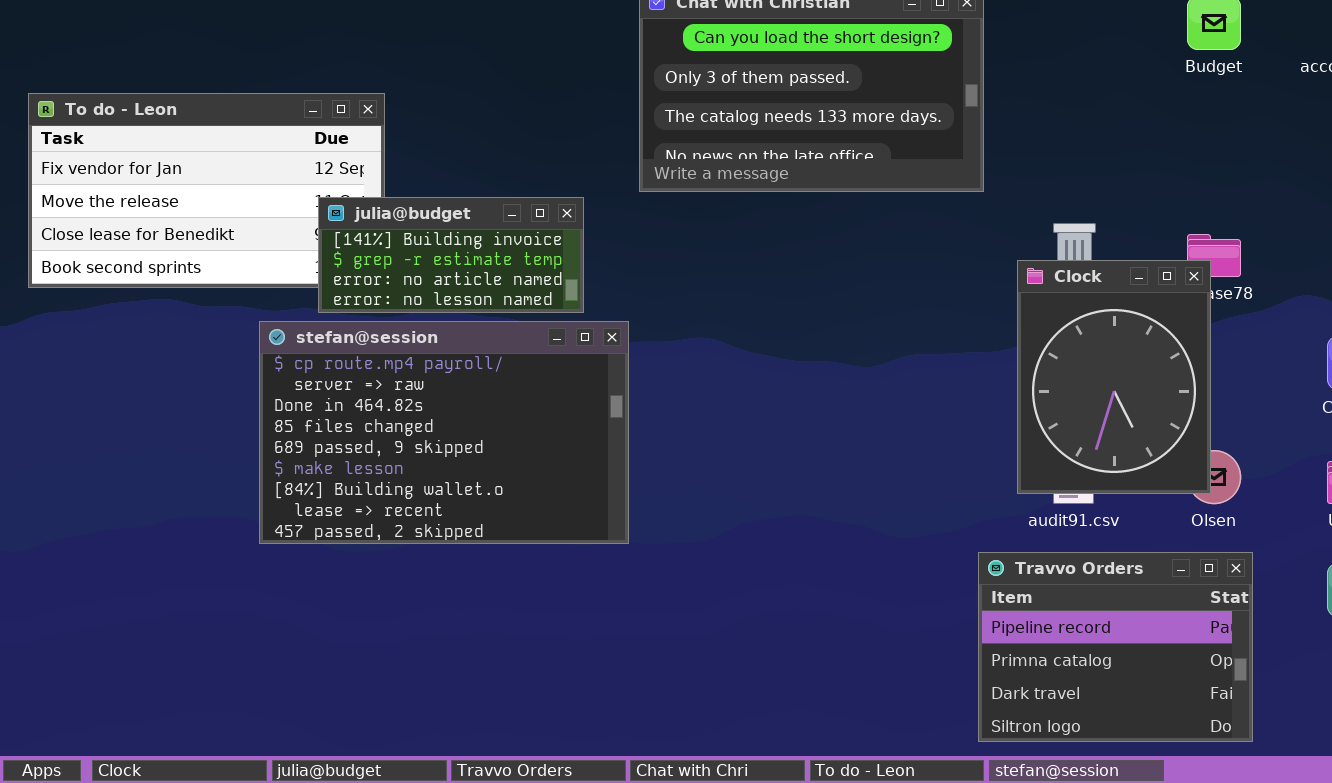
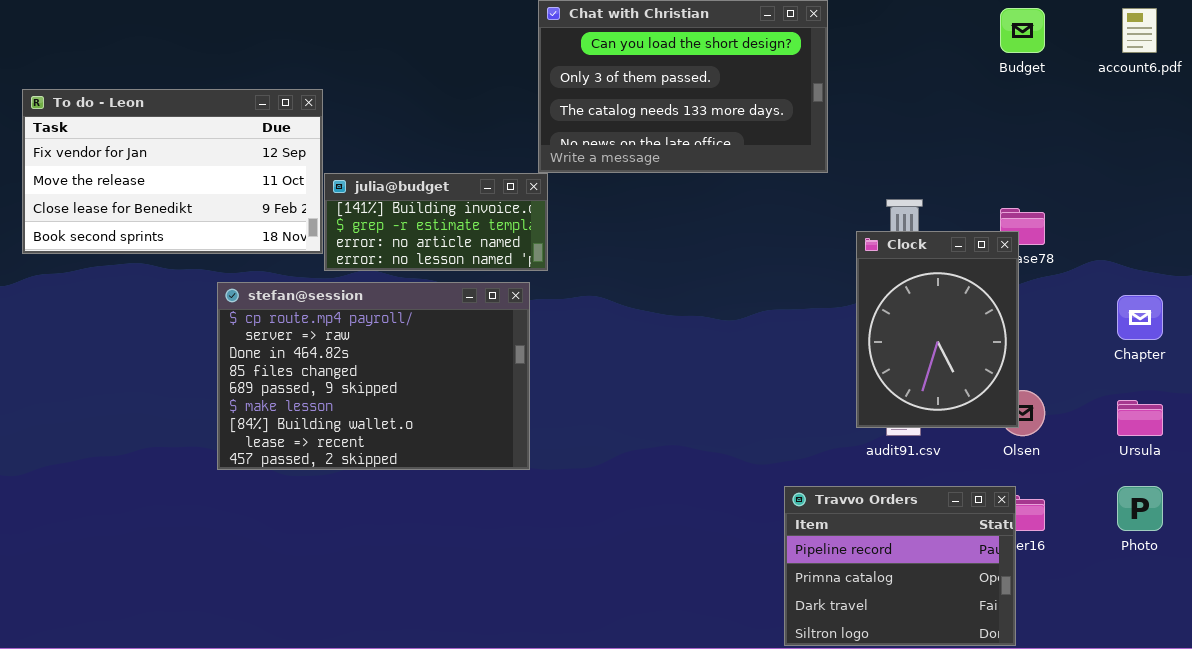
julia@budget: [318,197,584,313] -> [324,173,548,271], moved
Travvo Orders: [978,552,1253,742] -> [784,486,1016,646], moved

